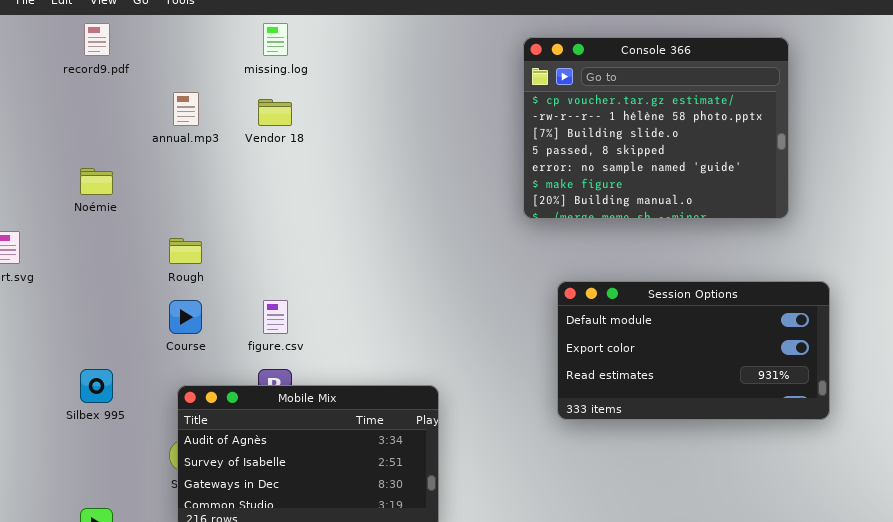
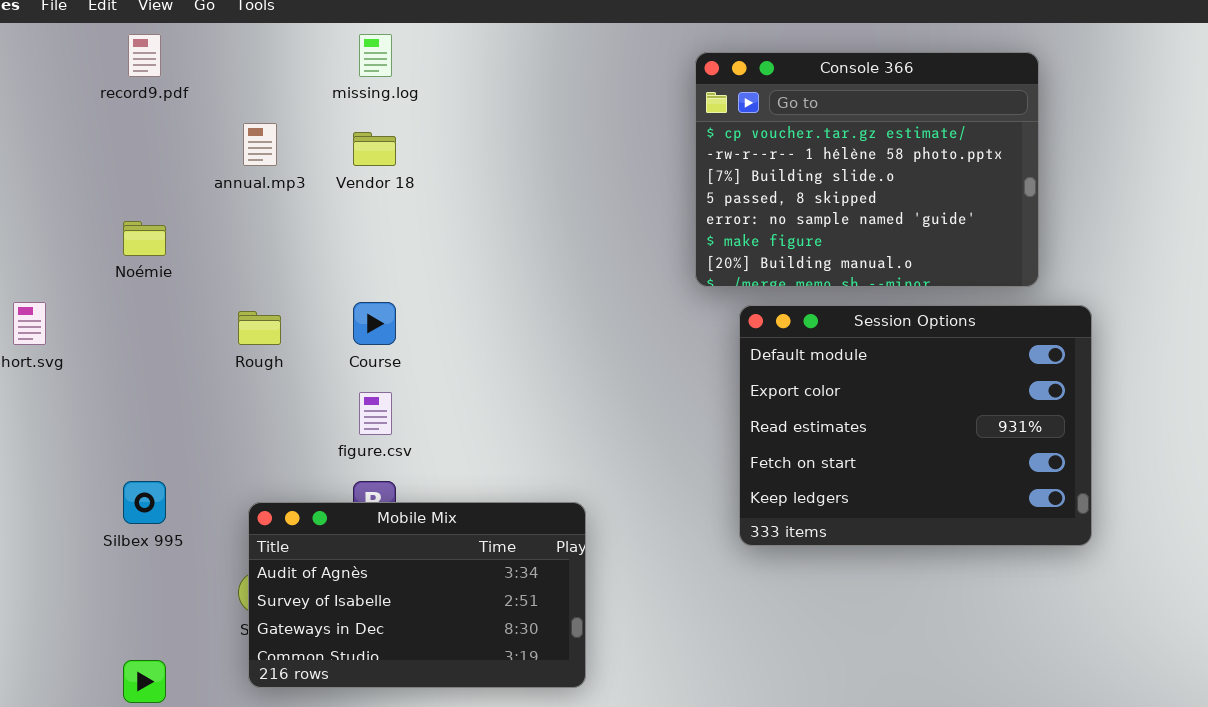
Session Options: [557,281,830,420] -> [739,305,1092,546], resized
Course: [169,300,202,334] -> [353,302,396,345], moved

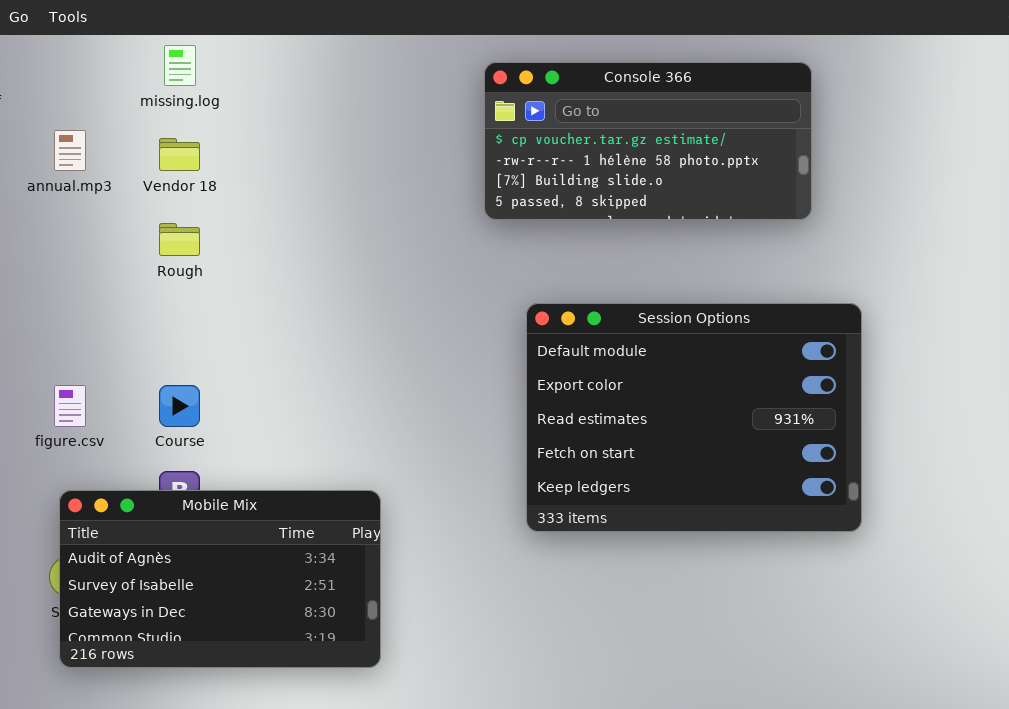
Console 366: [695,52,1039,287] -> [484,62,812,220], resized
Course: [353,302,396,345] -> [159,385,200,427], moved
Rough: [238,311,281,345] -> [159,223,200,256], moved
figure.csv: [359,392,392,435] -> [54,385,86,427], moved

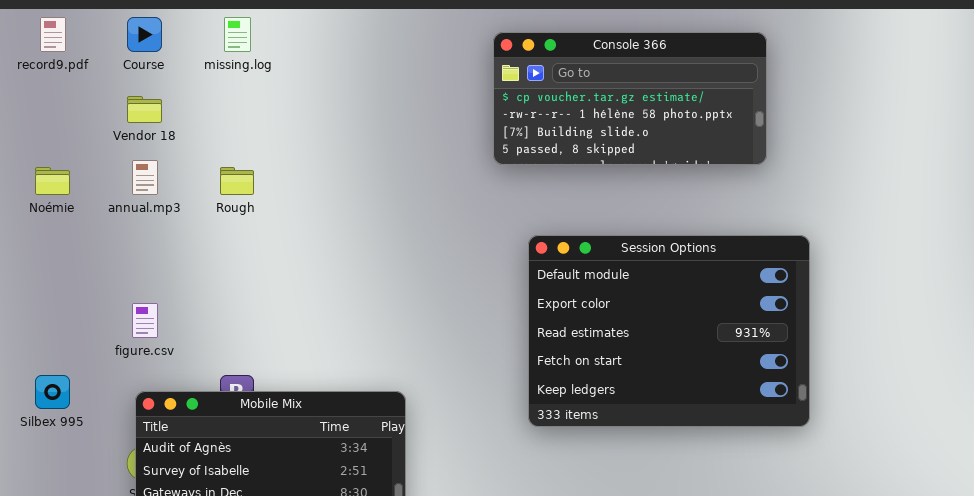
annual.mp3: [54,130,86,171] -> [132,160,158,195], moved
Vendor 18: [159,138,200,171] -> [127,96,162,123], moved
Course: [159,385,200,427] -> [127,17,162,52], moved

